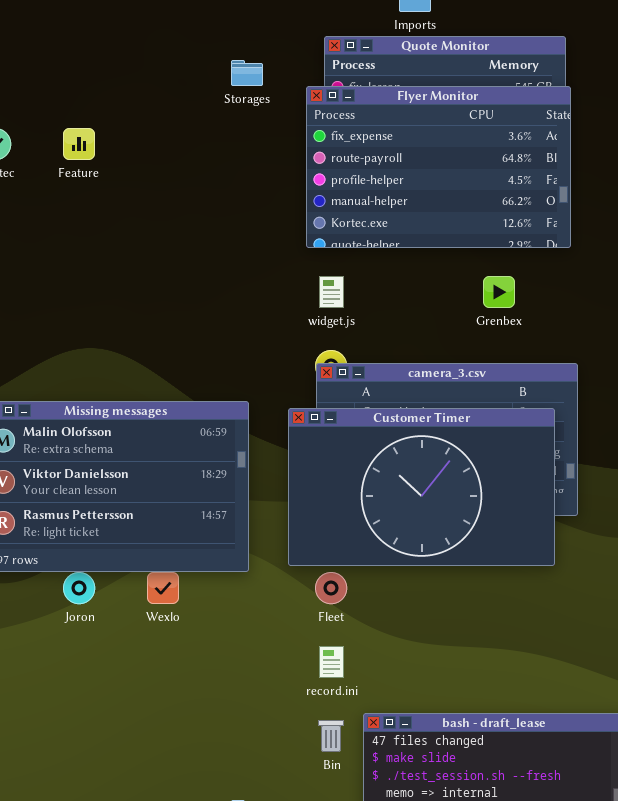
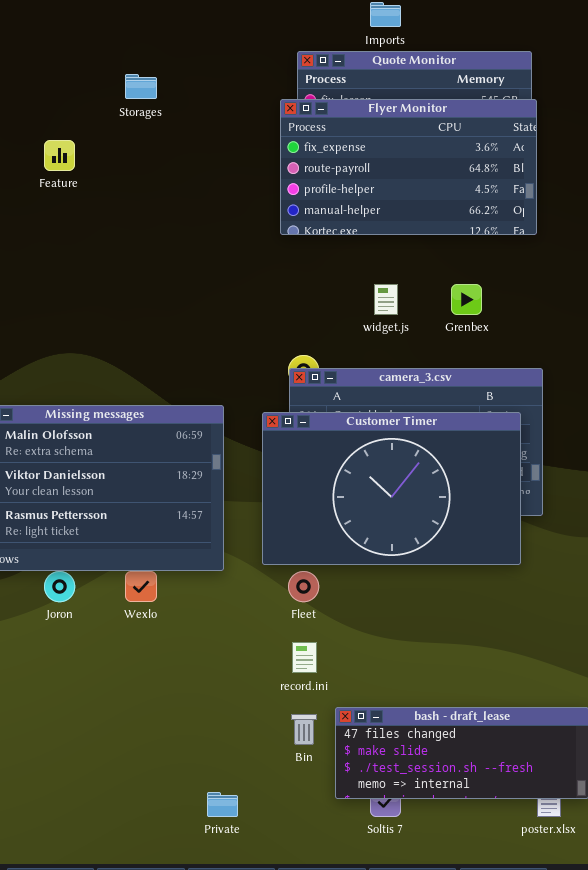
Storages: [231,60,263,86] -> [125,74,157,99], moved
Flyer Monitor: [306,86,571,248] -> [280,99,537,235], resized
widget.js: [319,276,344,308] -> [374,284,398,315], moved

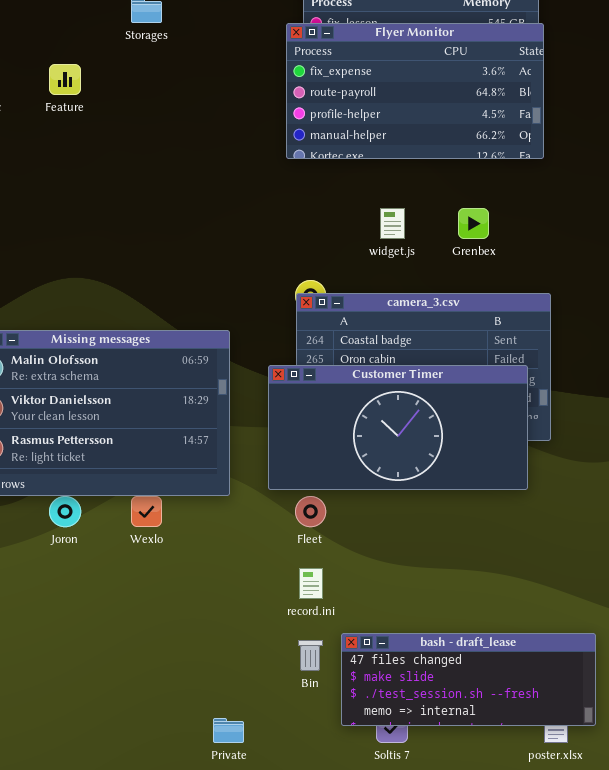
Customer Timer: [262,412,521,565] -> [268,365,528,490], resized

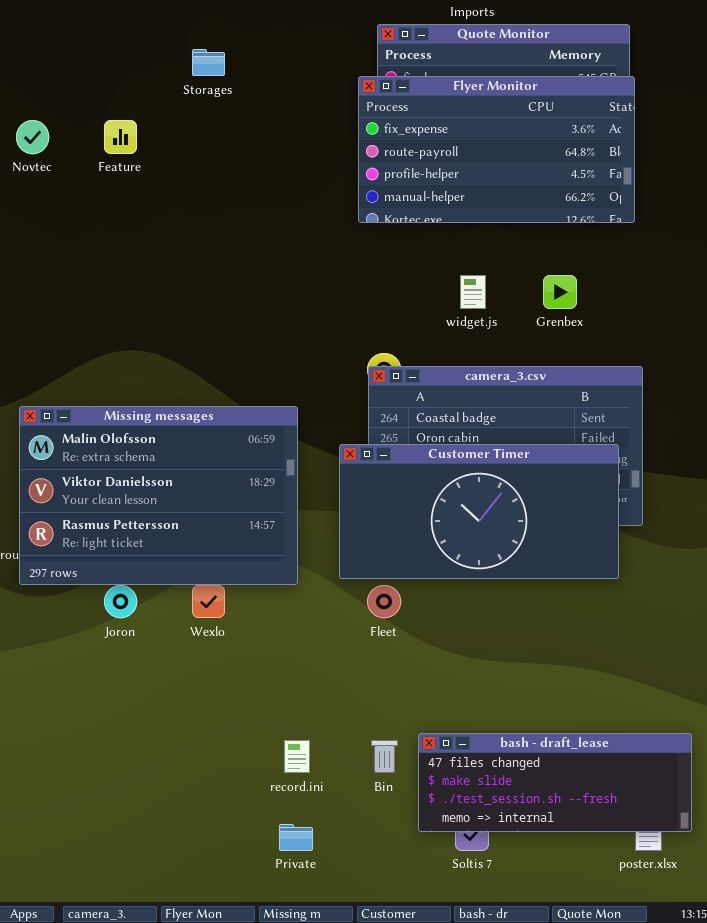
record.ini: [299,568,323,599] -> [284,740,310,773], moved

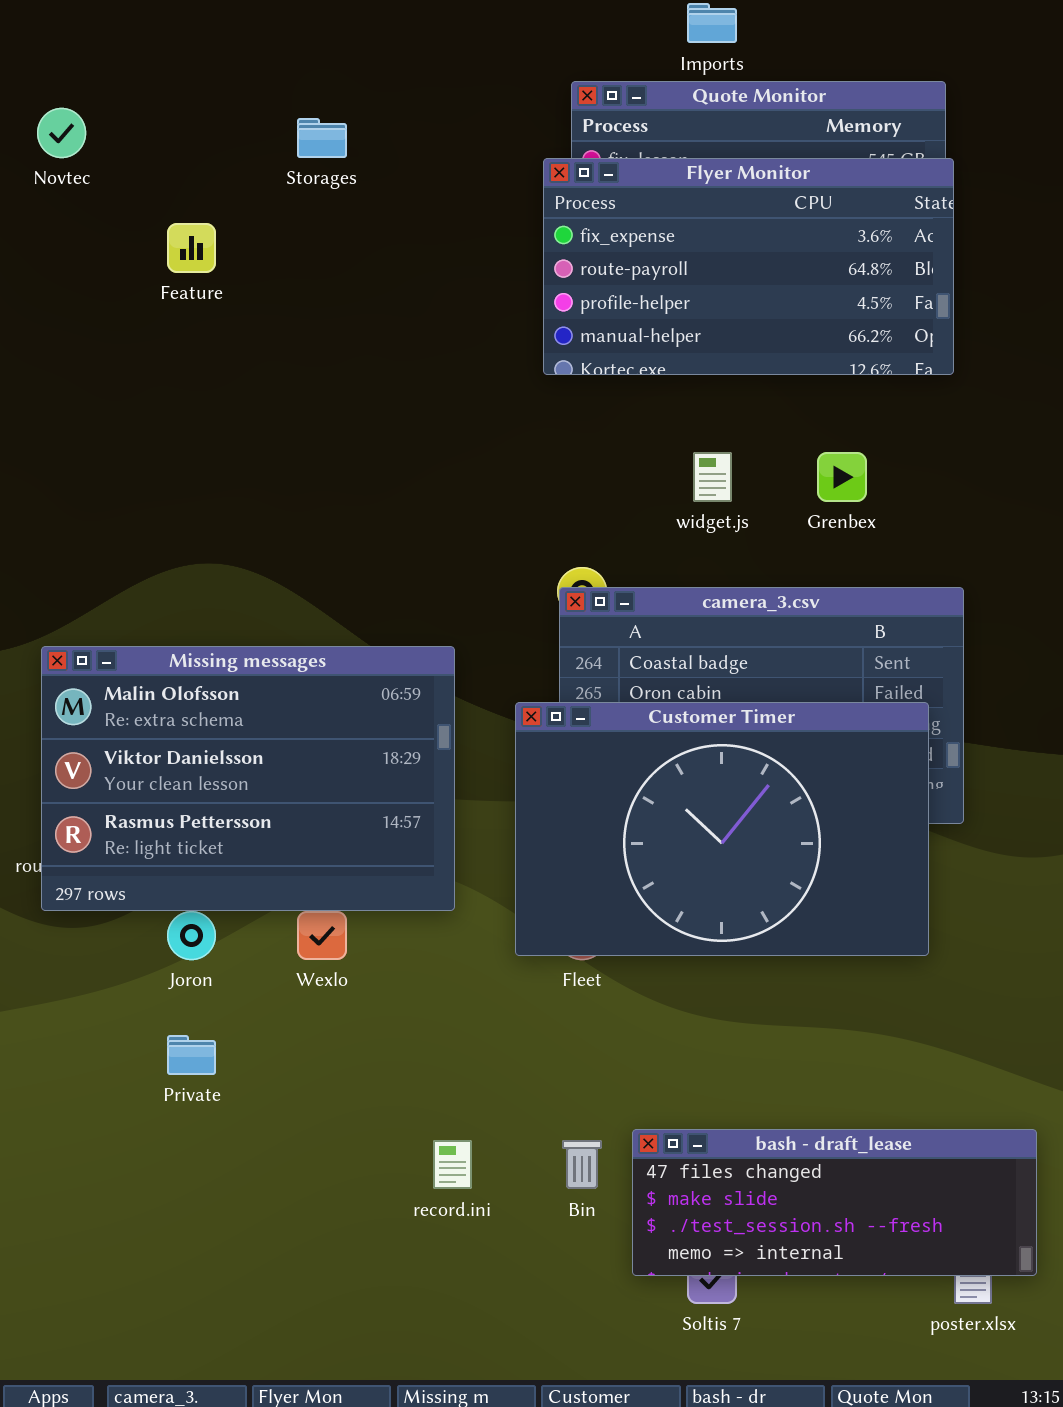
Novtec: [16,120,49,154] -> [37,108,86,158], moved
Customer Timer: [339,444,619,579] -> [515,702,929,956], resized
Private: [279,824,313,851] -> [167,1035,216,1075], moved

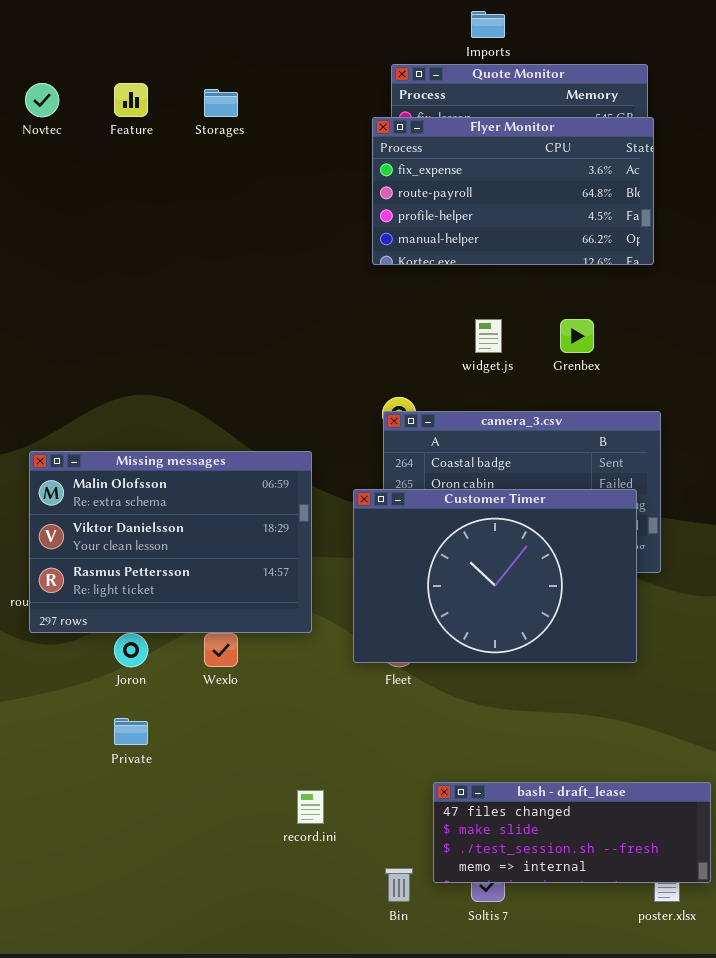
Feature: [167,223,216,273] -> [114,83,148,117], moved
Bin: [562,1140,602,1189] -> [385,868,413,902], moved

